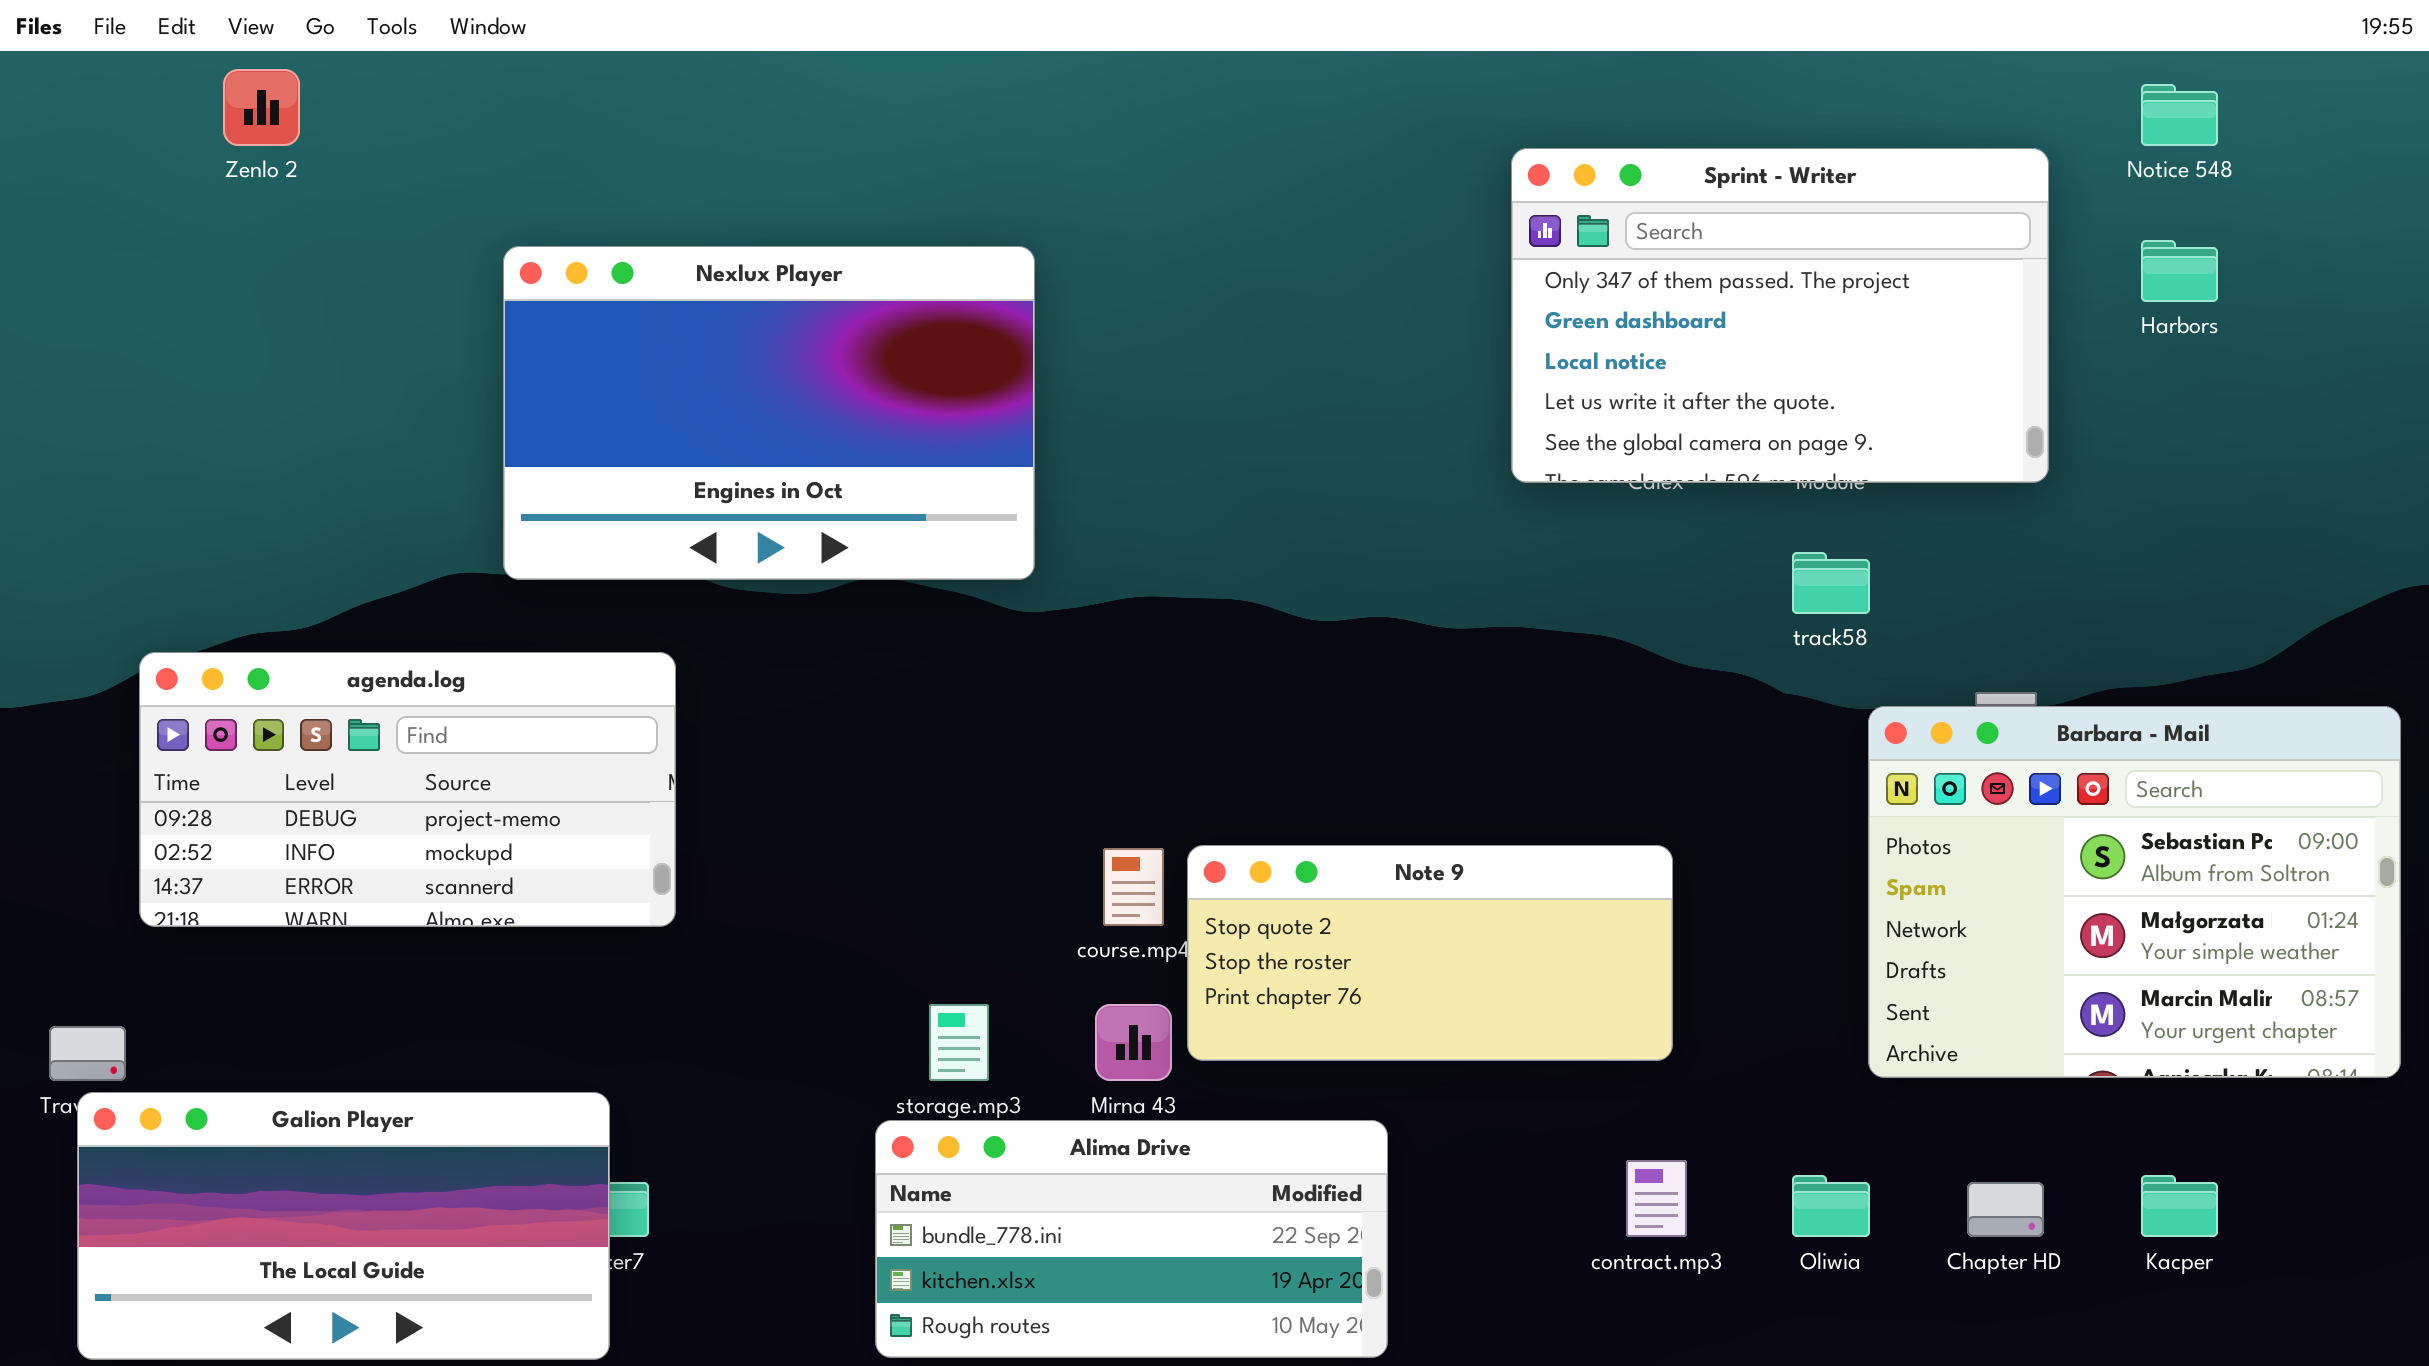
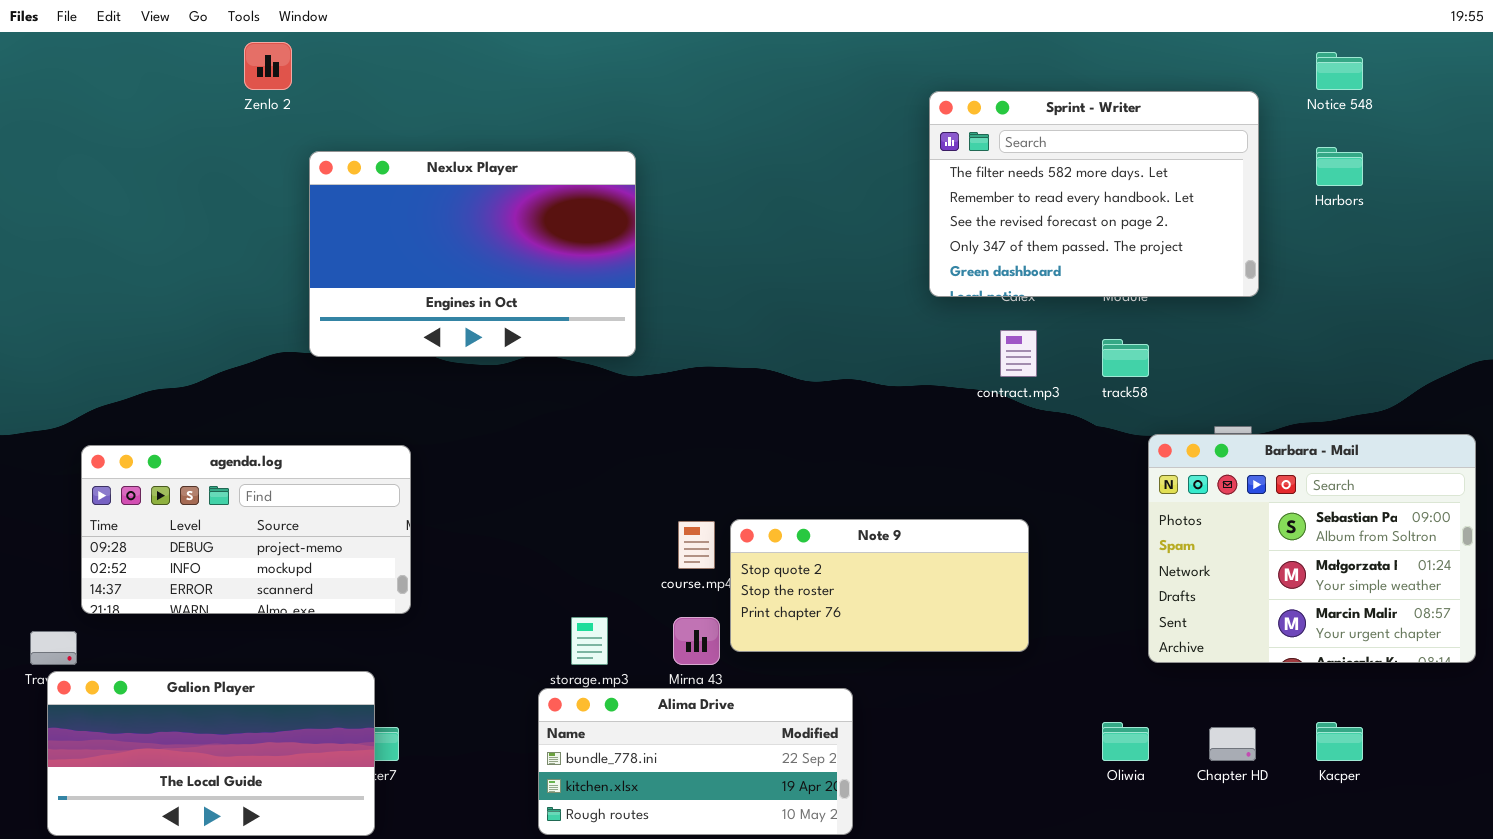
Zenlo 2: [223,69,300,146] -> [244,42,292,90], moved
Sprint - Writer: [1511,148,2049,483] -> [929,91,1259,297], scrolled up 3 rows
agenda.log: [139,652,676,927] -> [81,445,411,614], moved
contract.mp3: [1626,1160,1687,1237] -> [1000,330,1037,377], moved

